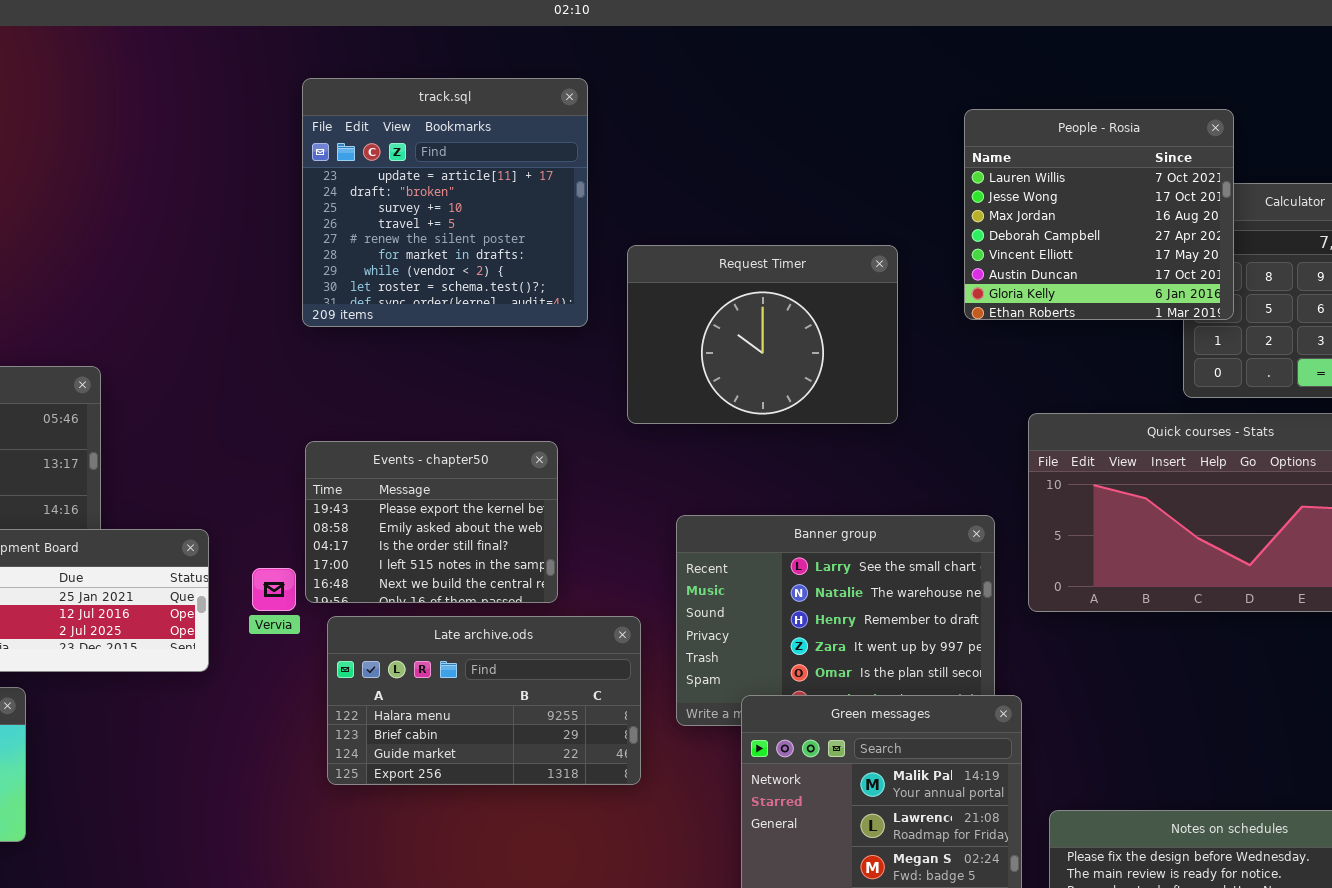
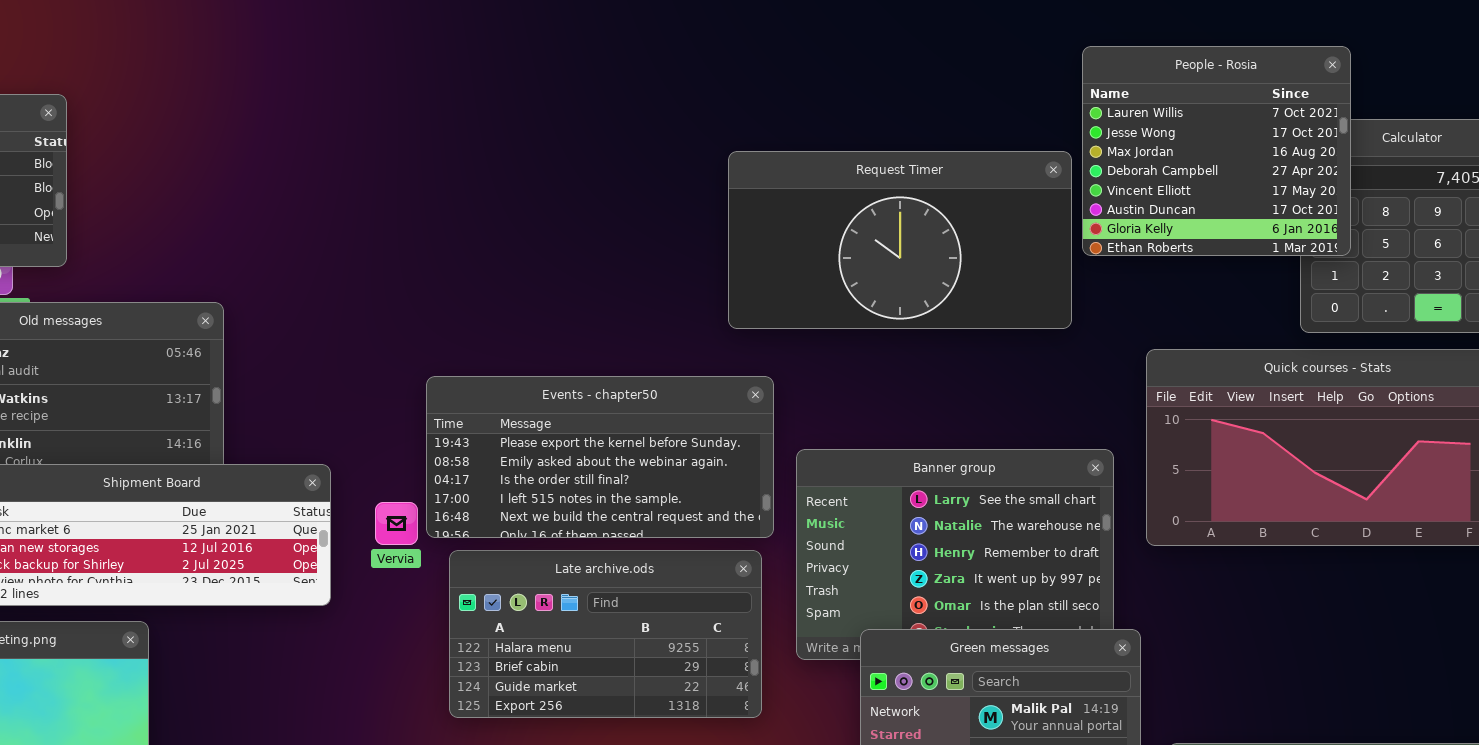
track.sql: [302,78,588,327] -> none, closed
Request Timer: [627,245,898,424] -> [728,151,1072,329], moved, resized
Events - chapter50: [305,441,558,603] -> [426,376,774,538], resized

